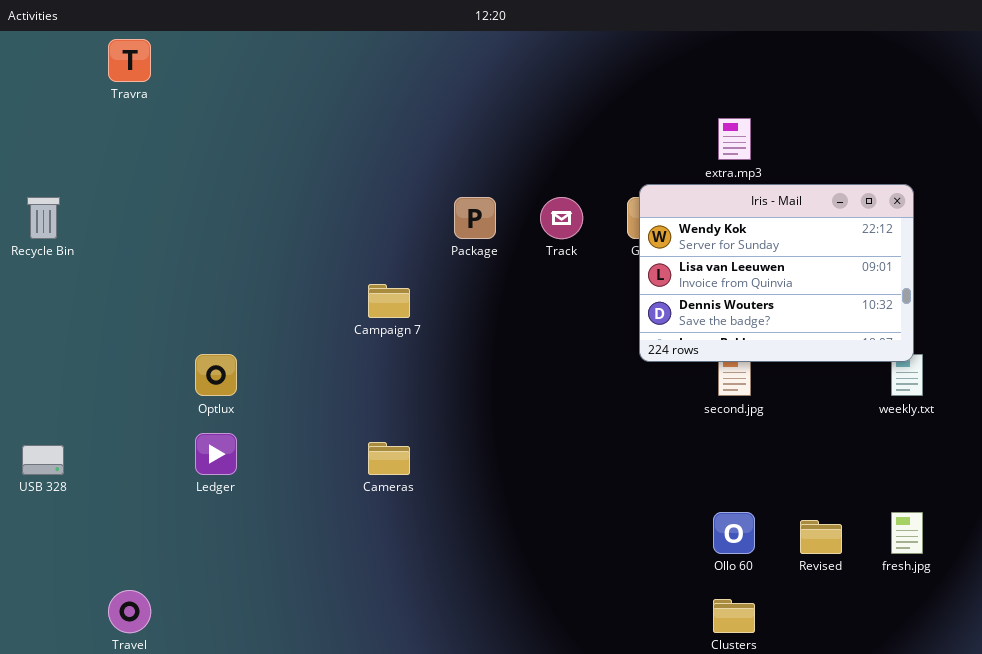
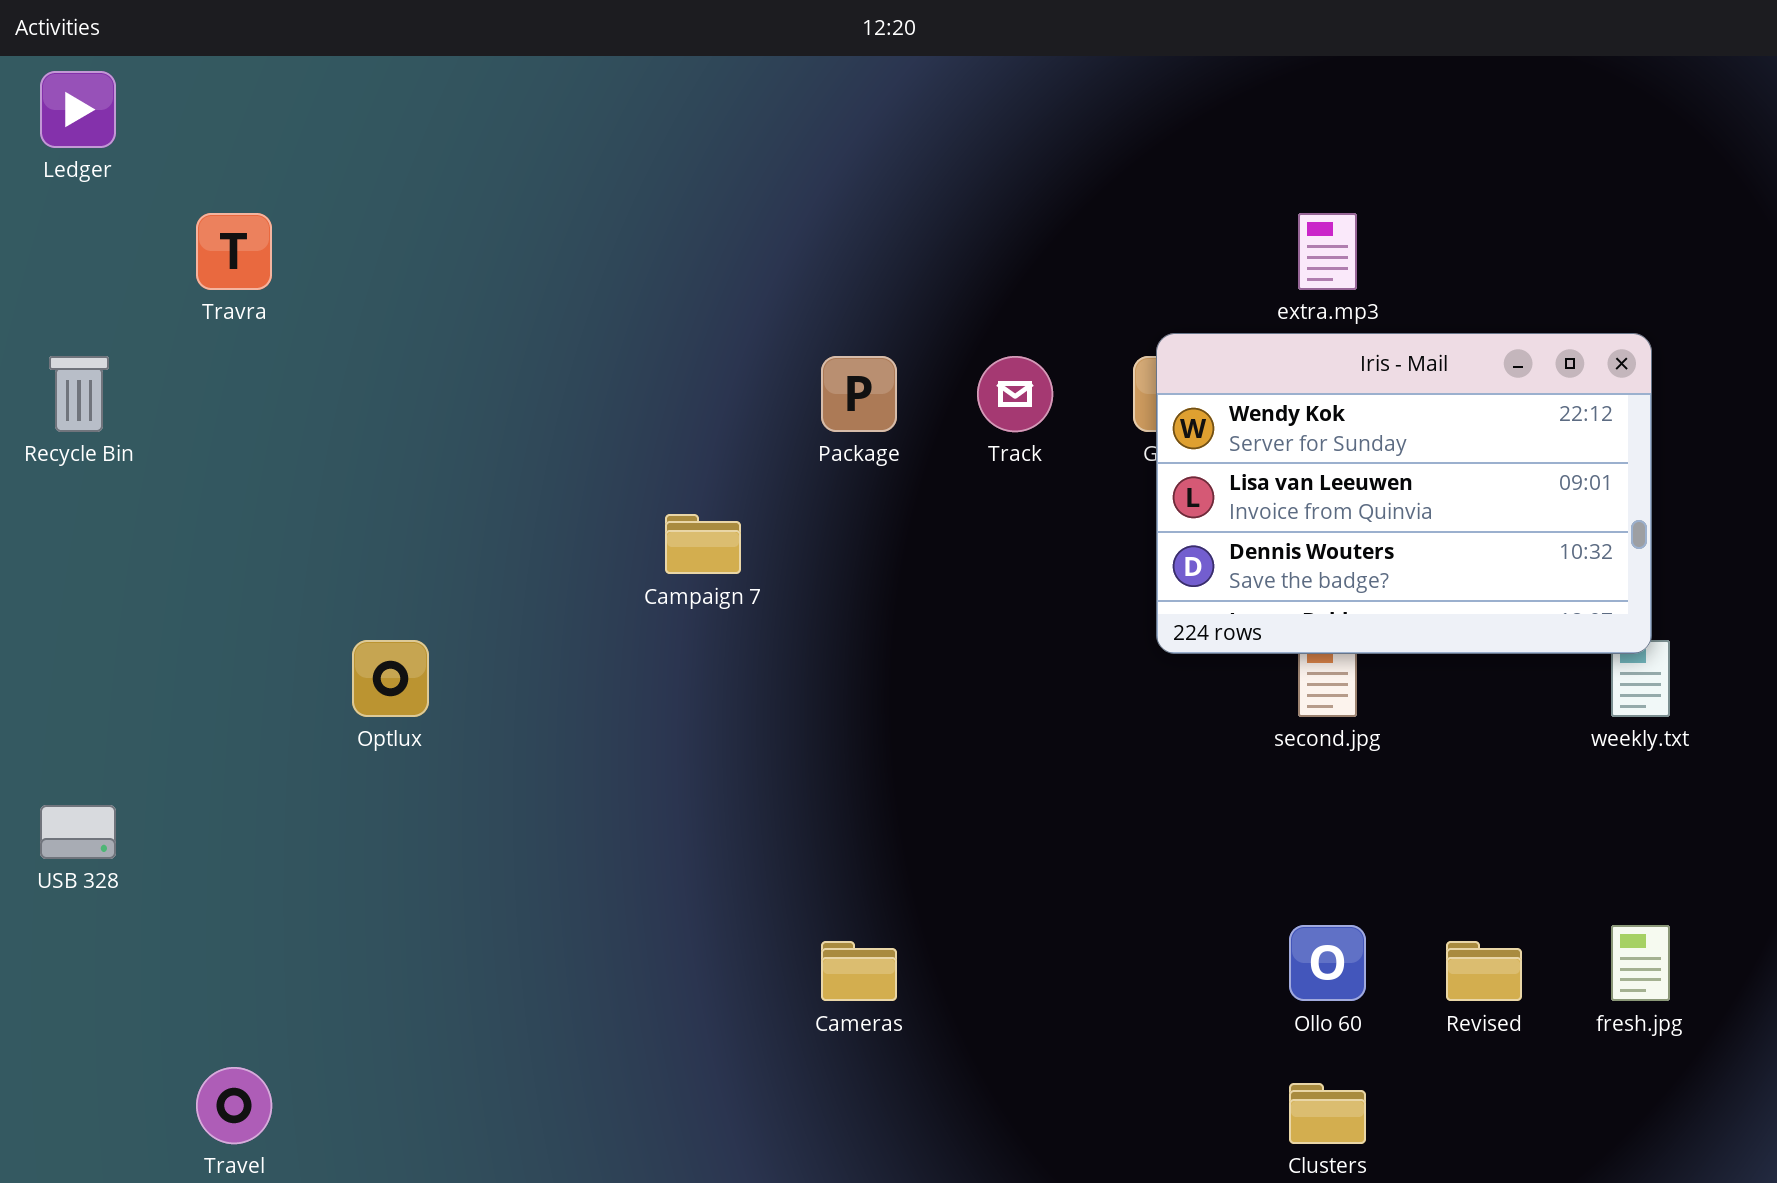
Travra: [108,39,151,82] -> [196,213,272,290], moved
Ledger: [195,433,237,475] -> [40,71,116,148], moved
Cameras: [368,442,410,475] -> [821,941,897,1001], moved

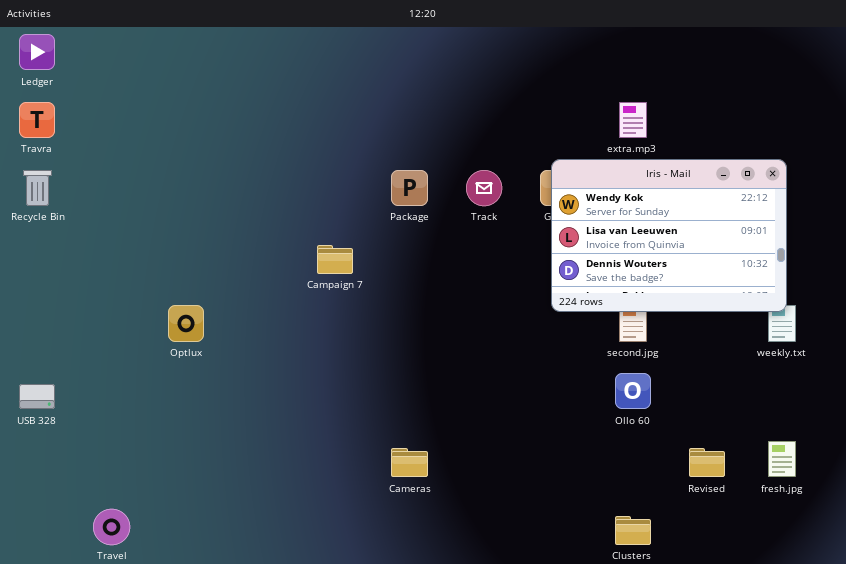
Travra: [196,213,272,290] -> [19,102,55,138], moved
Ollo 60: [1289,925,1366,1001] -> [615,373,651,409], moved

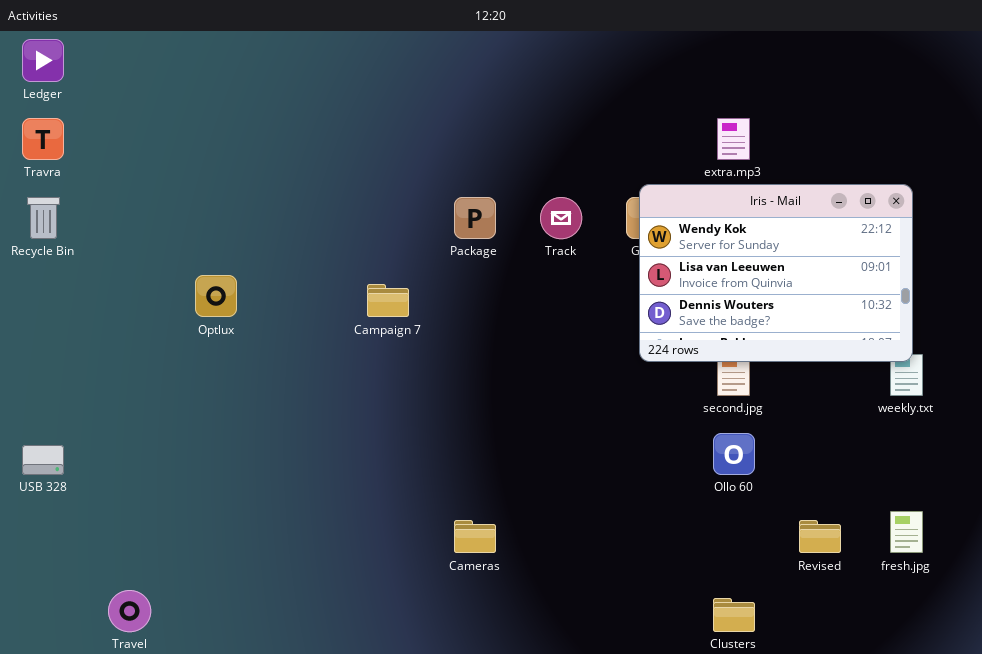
Optlux: [168,305,204,342] -> [195,275,237,317], moved

